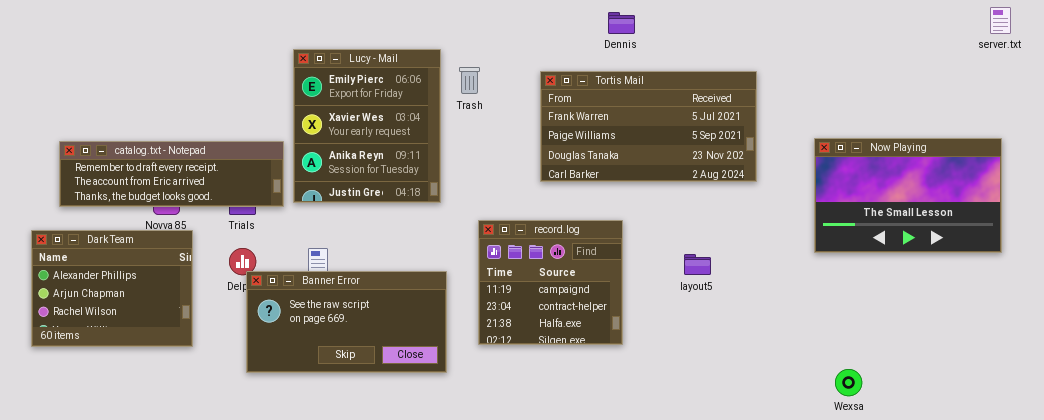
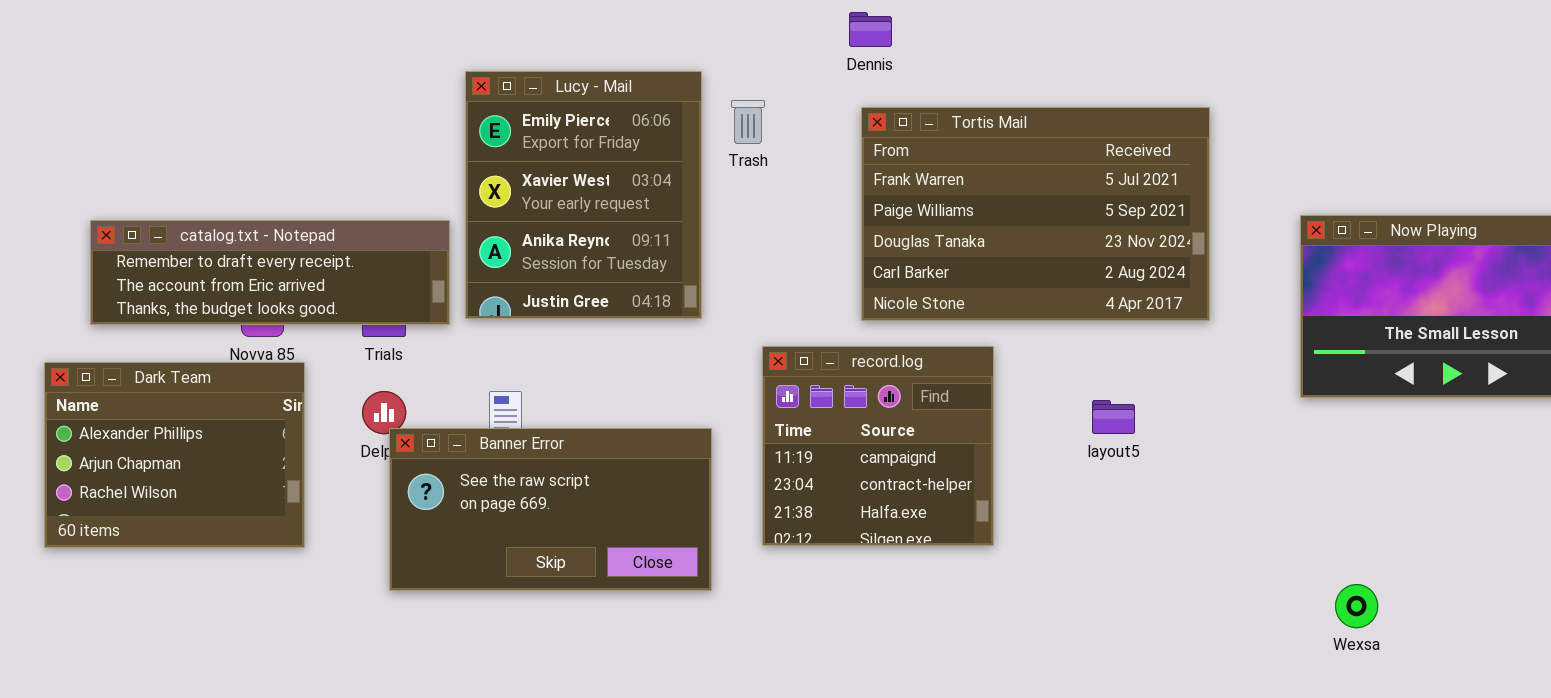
Dennis: [608,12,635,34] -> [849,12,892,47], moved
Tortis Mail: [540,71,757,182] -> [861,107,1210,321], resized

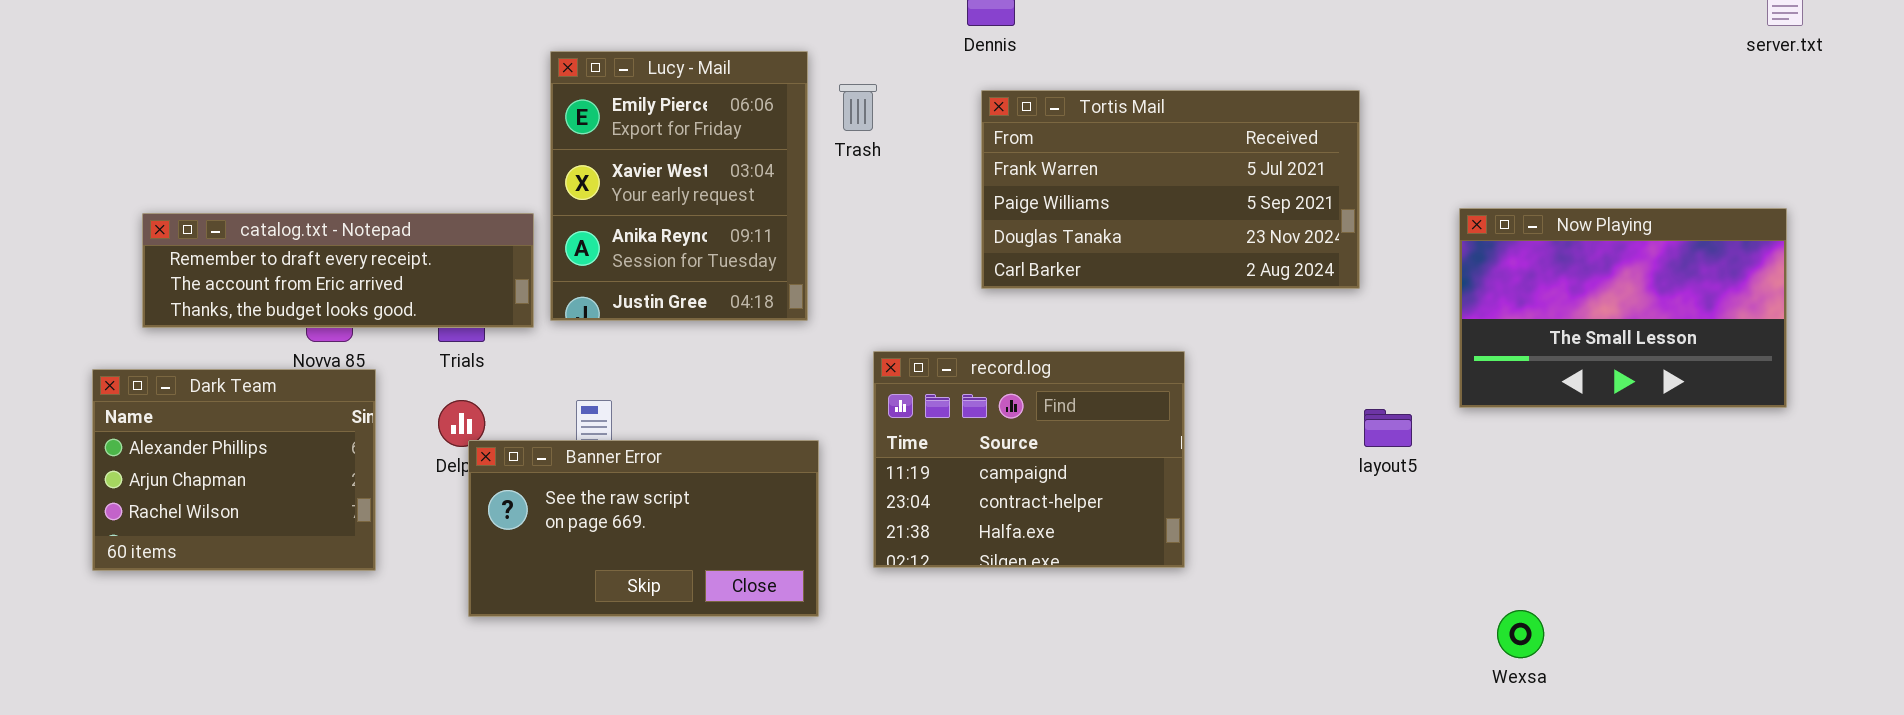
Tortis Mail: [861,107,1210,321] -> [981,90,1360,289], resized
record.log: [762,346,994,546] -> [873,351,1185,568], resized
layout5: [1092,400,1135,434] -> [1364,409,1412,447], moved

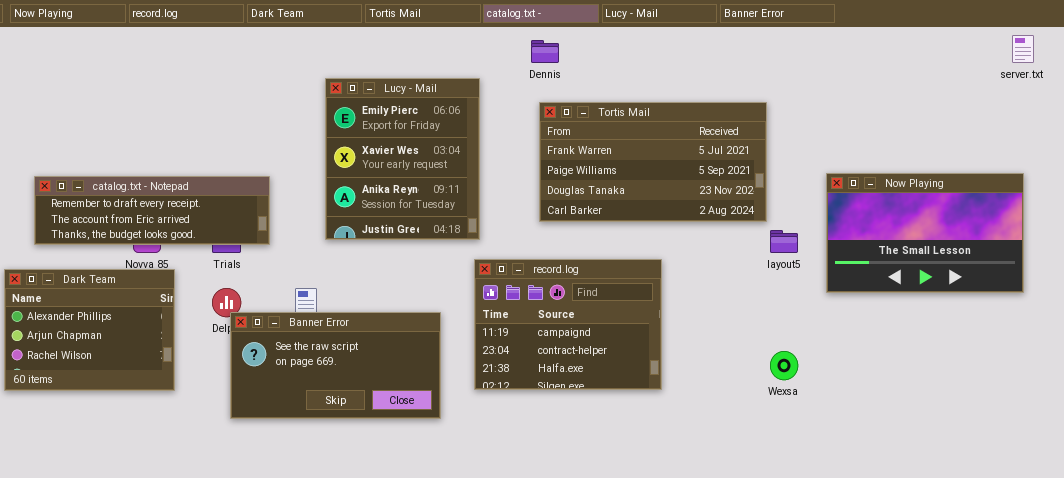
Lucy - Mail: [550,51,808,321] -> [325,78,480,240], moved
layout5: [1364,409,1412,447] -> [770,230,798,253], moved
Wexsa: [1497,610,1544,658] -> [770,351,798,380], moved

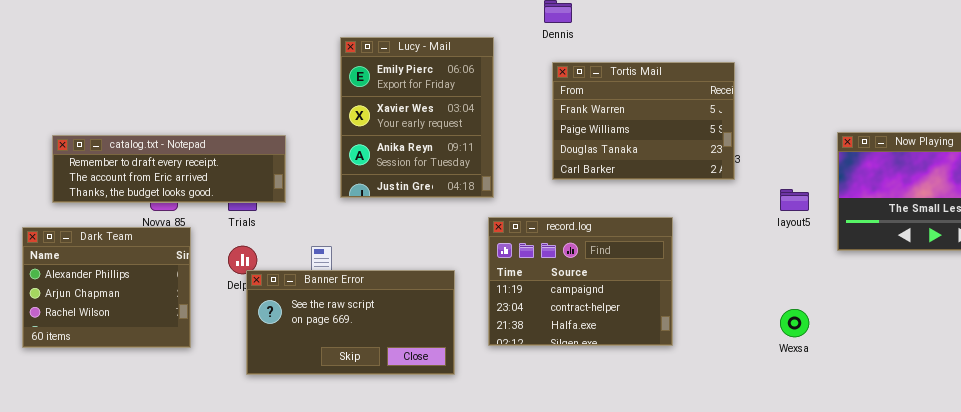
Tortis Mail: [539,102,767,222] -> [552,62,735,180], resized

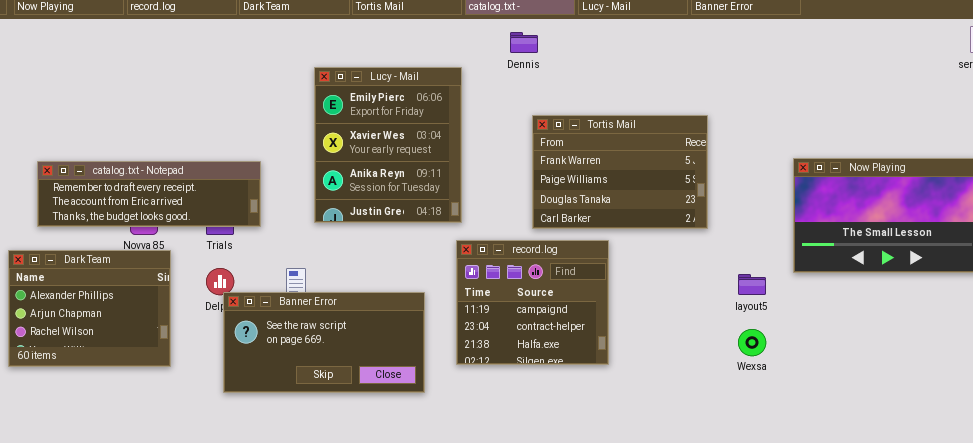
Tortis Mail: [552,62,735,180] -> [532,115,708,229], moved
layout5: [780,189,809,211] -> [738,274,766,295], moved
record.log: [488,217,673,346] -> [456,240,609,365], resized

